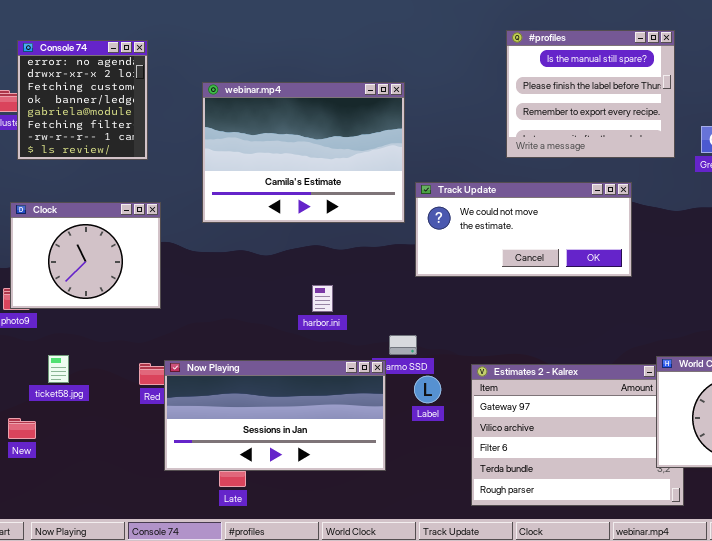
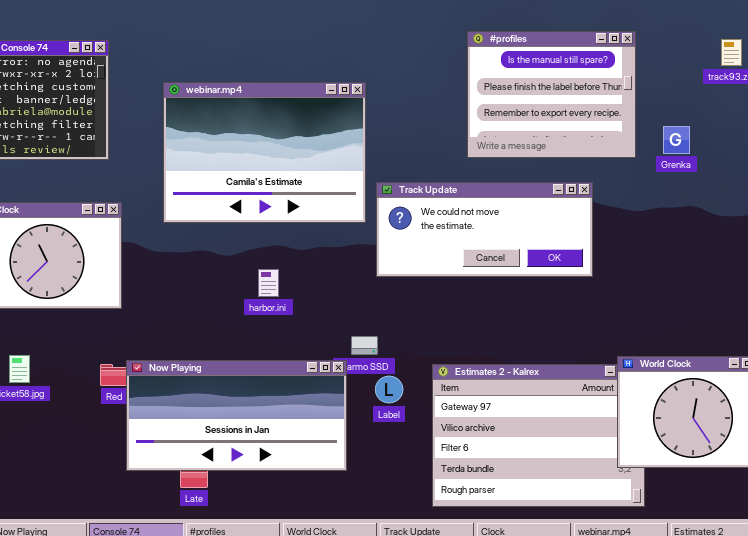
harbor.ini: [312,285,333,312] -> [258,269,279,297], moved

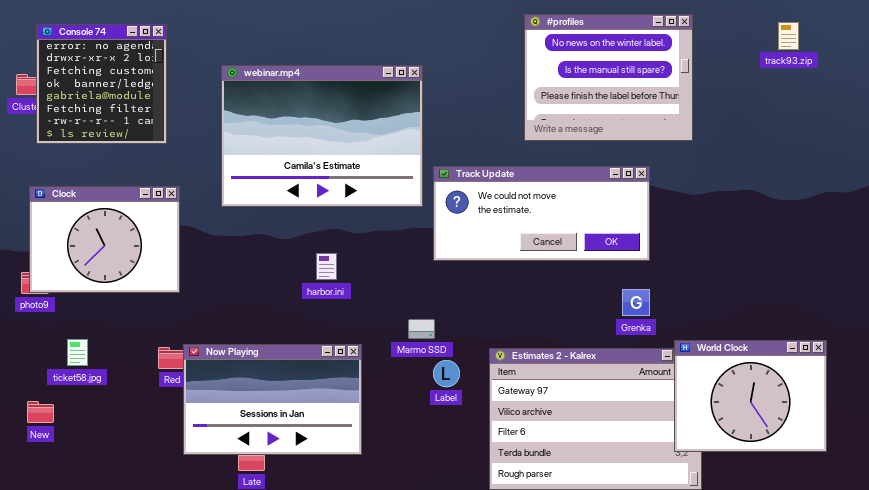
#profiles: [467,31,636,158] -> [524,14,693,141], scrolled up 1 row
Grenka: [663,126,690,154] -> [622,289,650,316], moved
Now Playing: [126,360,347,471] -> [183,344,362,455], resized

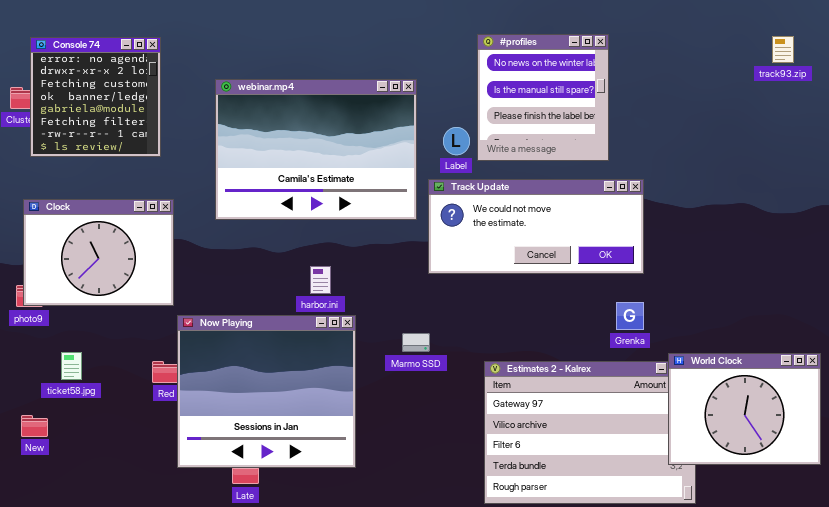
#profiles: [524,14,693,141] -> [477,34,609,161], moved, resized
Now Playing: [183,344,362,455] -> [177,315,356,468], resized
Label: [433,360,460,387] -> [443,127,470,155], moved

